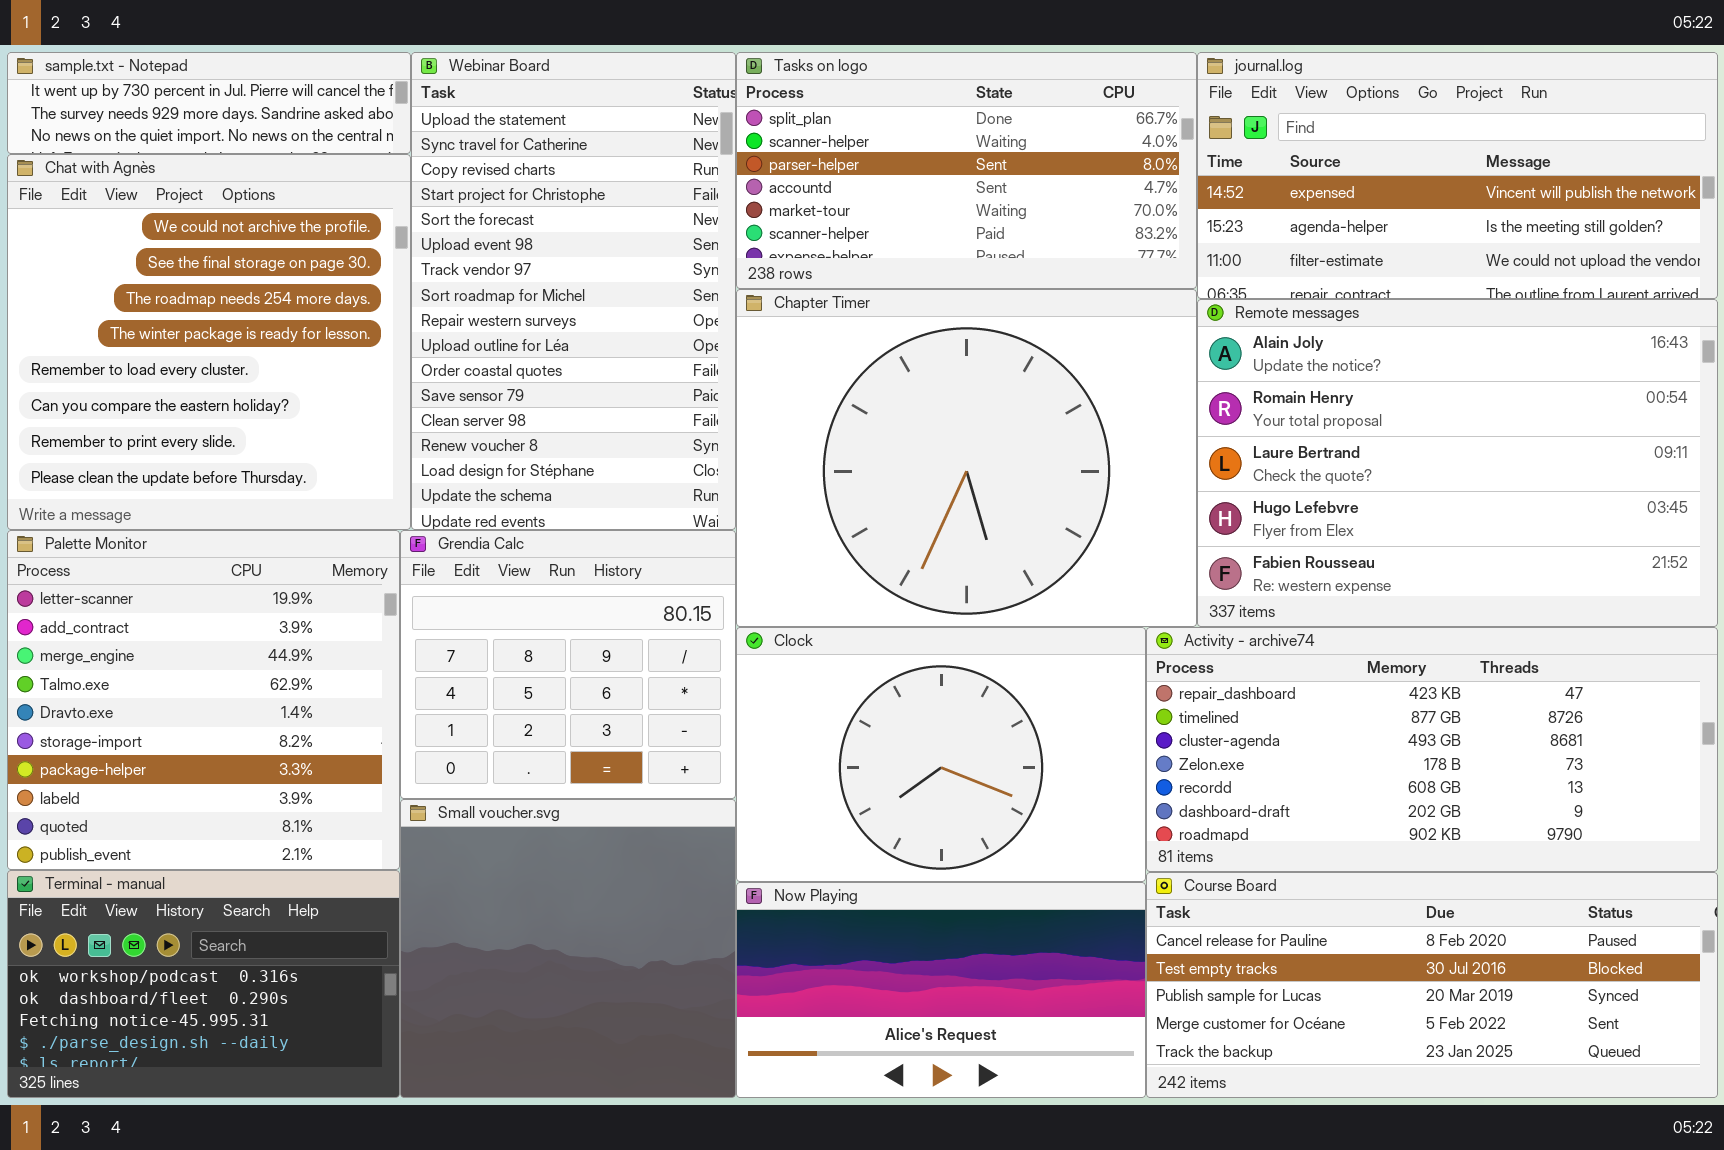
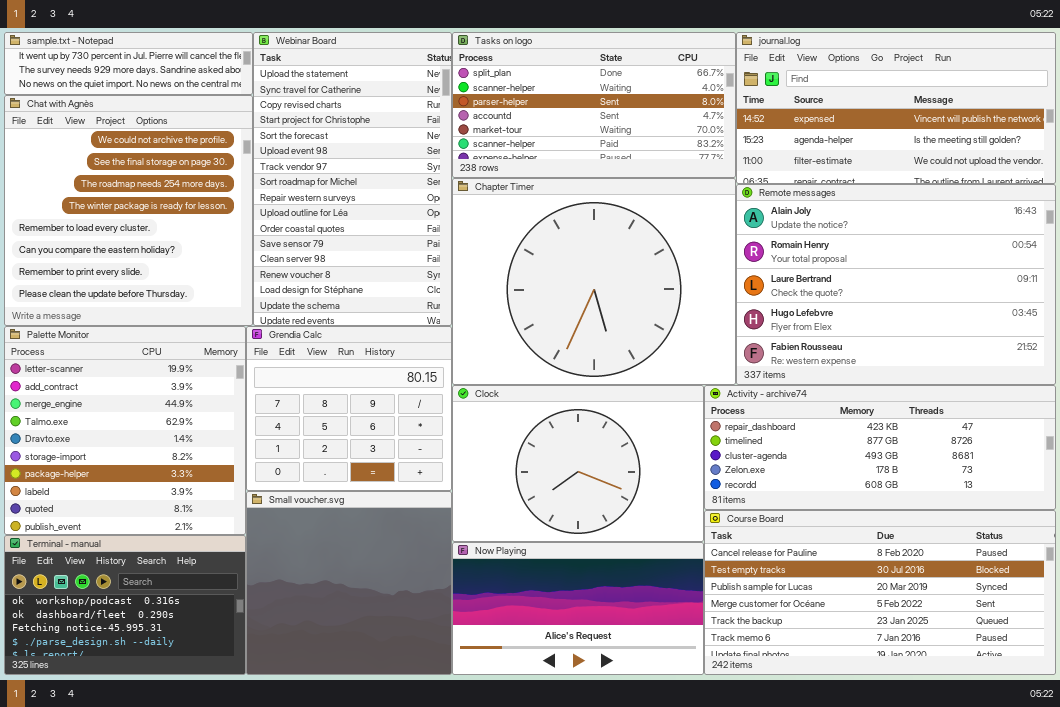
Activity - archive74: [1146,627,1718,872] -> [704,385,1056,510], resized
Course Board: [1146,872,1718,1098] -> [704,510,1056,675], resized

